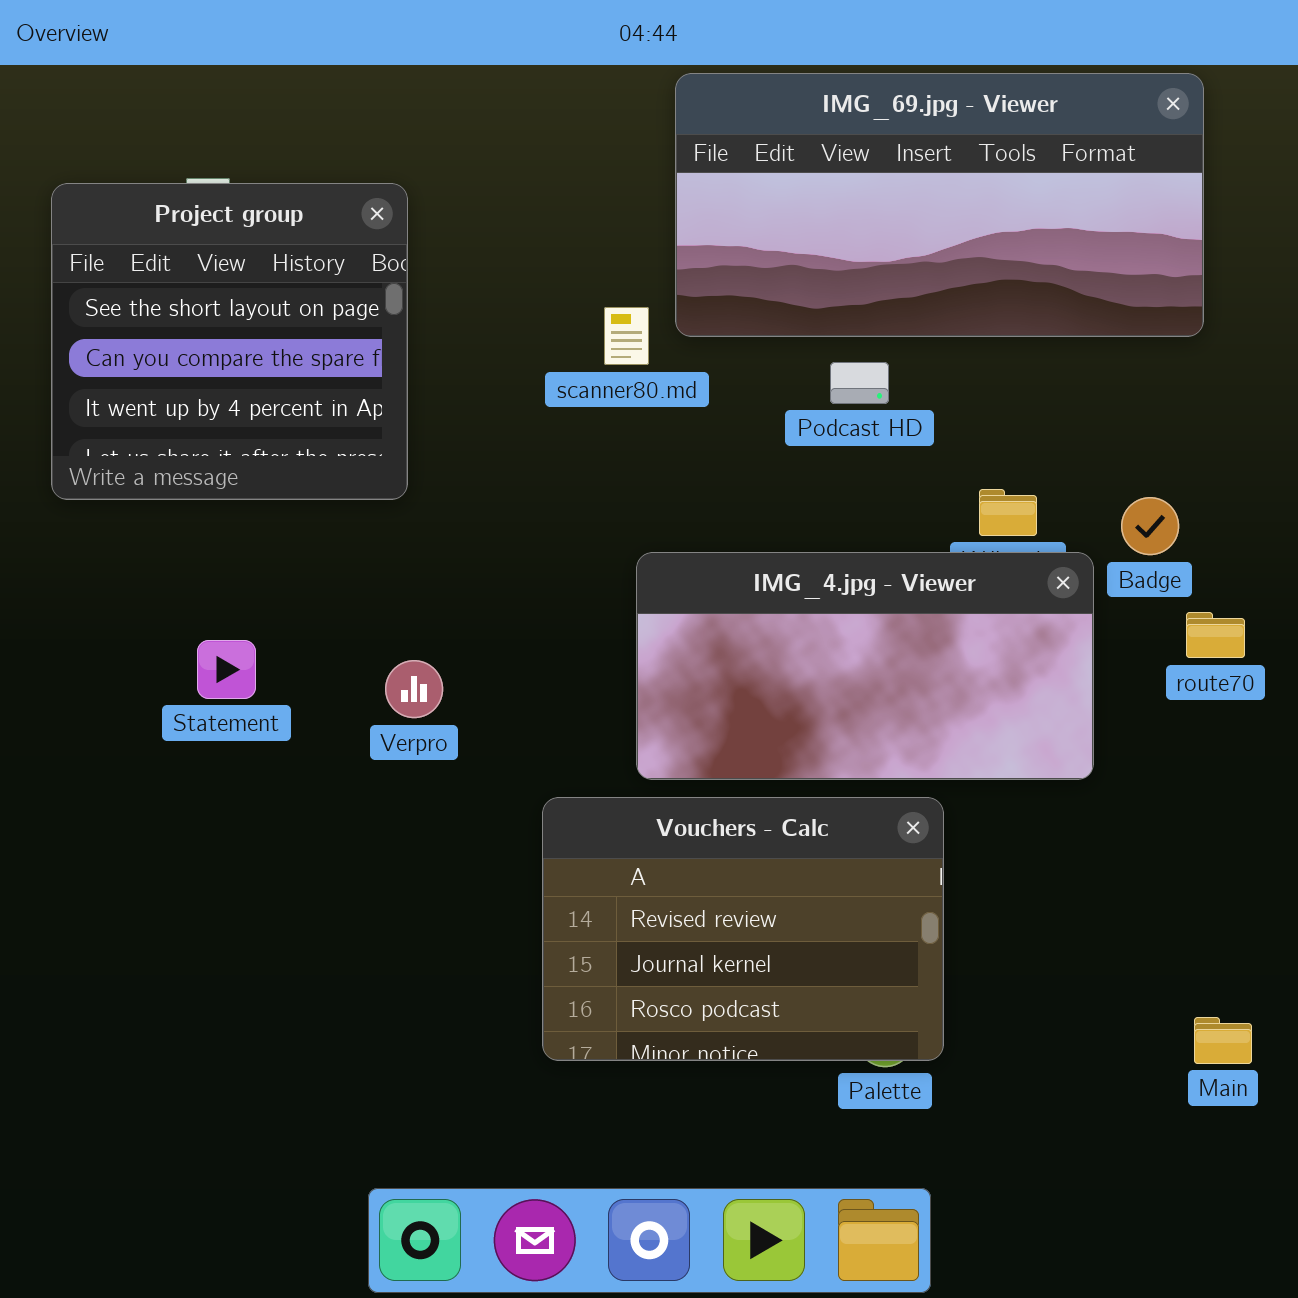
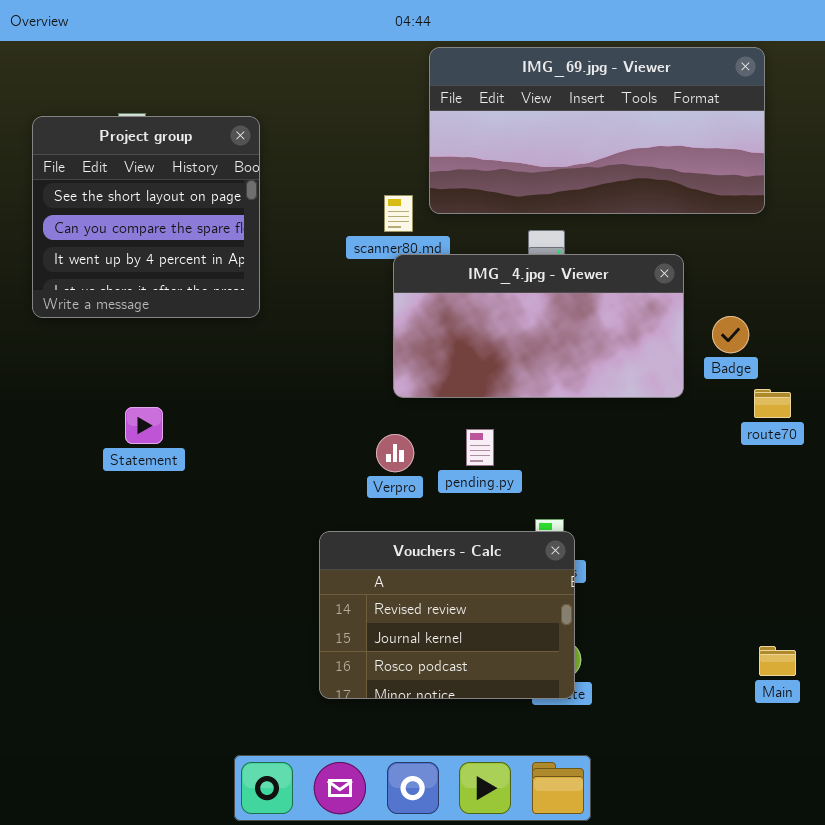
IMG_4.jpg - Viewer: [636,552,1094,780] -> [393,254,684,398], moved
Verpro: [385,660,443,718] -> [376,434,414,472], moved
Vouchers - Calc: [542,797,944,1061] -> [319,531,575,699], moved

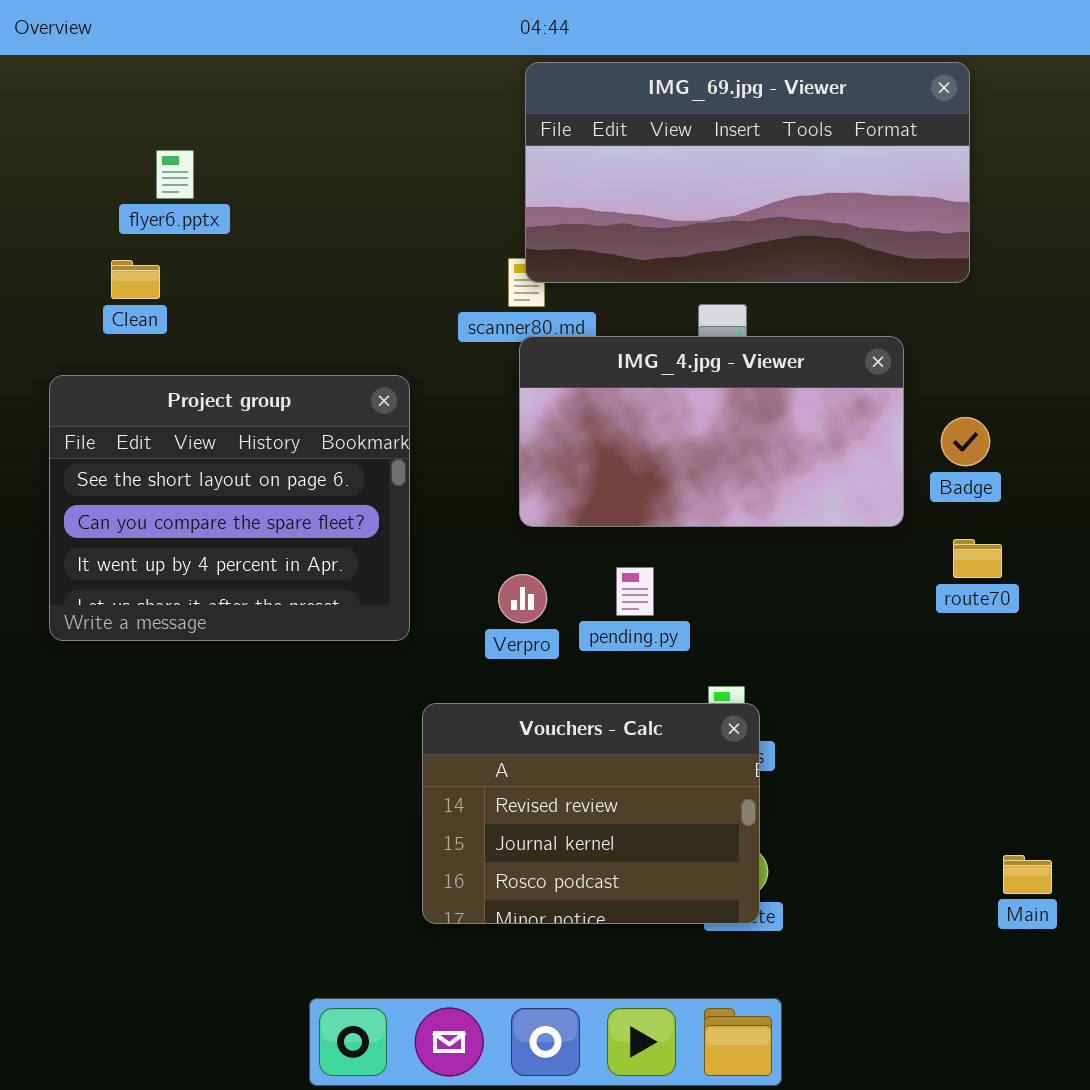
IMG_69.jpg - Viewer: [429,47,765,214] -> [525,62,970,283], moved
Project group: [32,116,260,318] -> [49,375,410,641], moved, resized
route70: [754,389,791,418] -> [953,539,1002,578], moved

